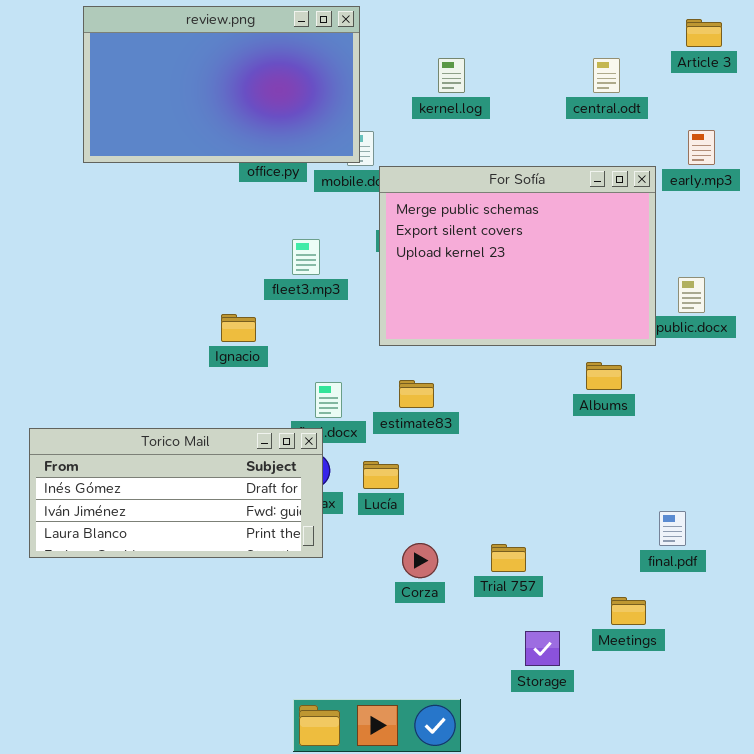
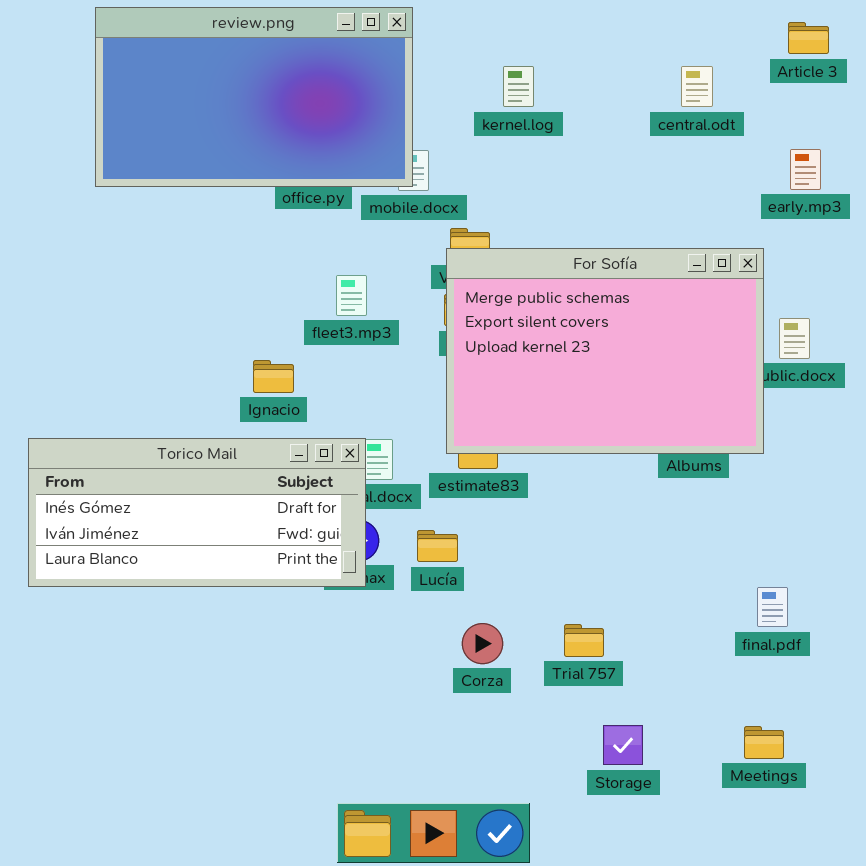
For Sofía: [379,166,656,346] -> [446,248,764,454], moved
Torico Mail: [29,428,323,558] -> [28,438,366,587], moved
Meetings: [611,597,646,625] -> [744,726,784,759], moved

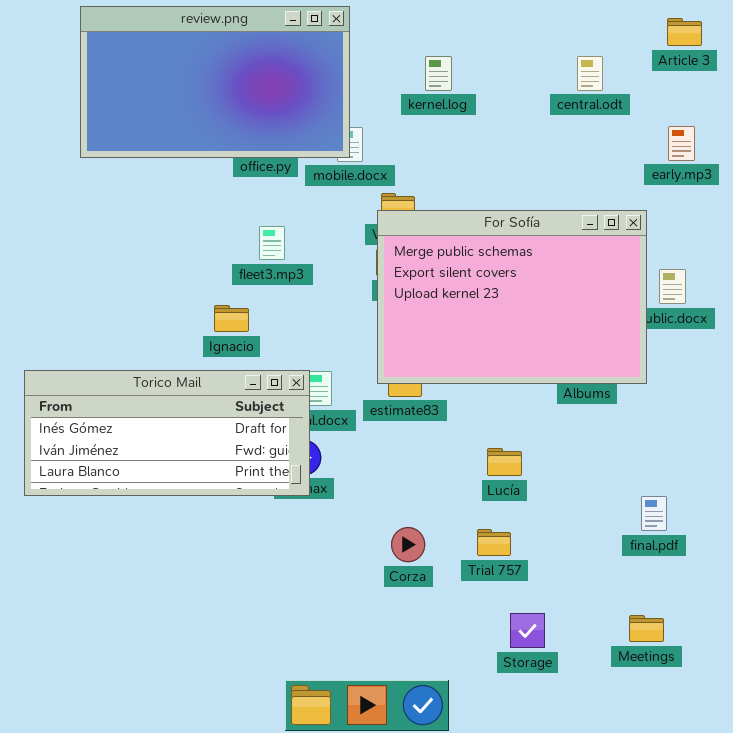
fleet3.mp3: [336,275,367,316] -> [259,226,285,260], moved
Lucía: [417,530,458,562] -> [487,448,522,476], moved

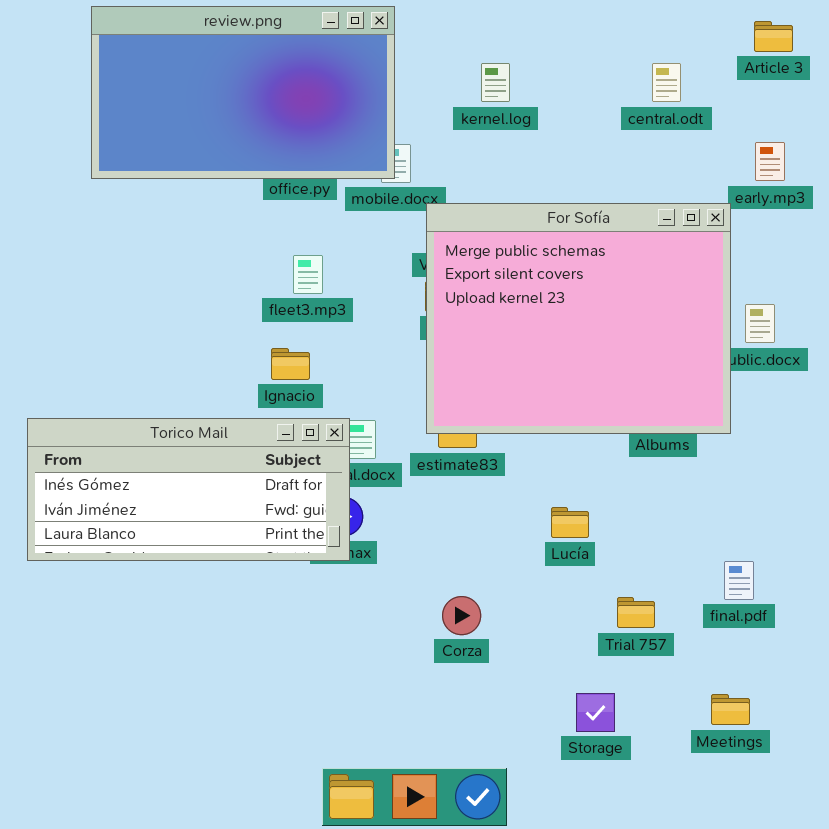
For Sofía: [377,210,647,384] -> [426,203,731,434], resized
Ignacio: [214,305,249,332] -> [271,348,310,380], moved
Trial 757: [477,529,511,556] -> [617,597,655,628], moved

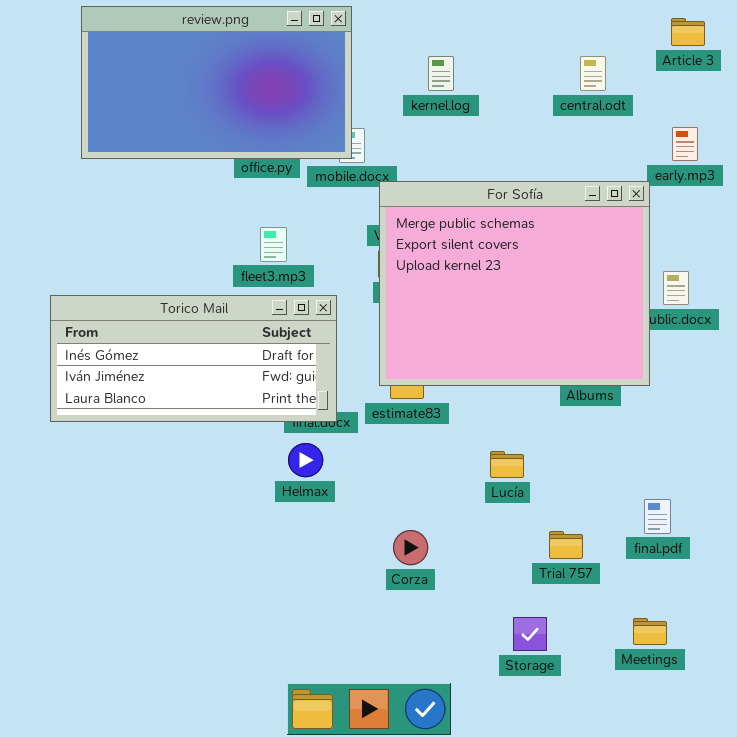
Torico Mail: [27,418,350,561] -> [50,295,337,422], moved

